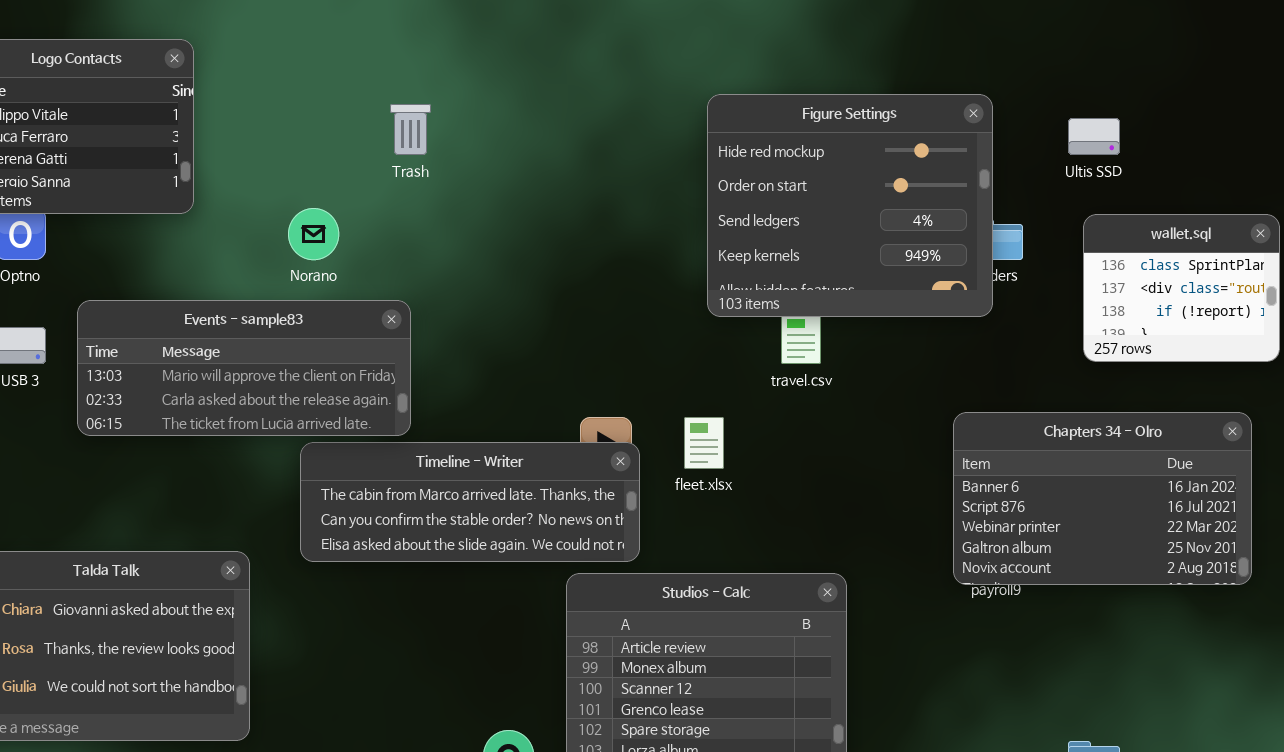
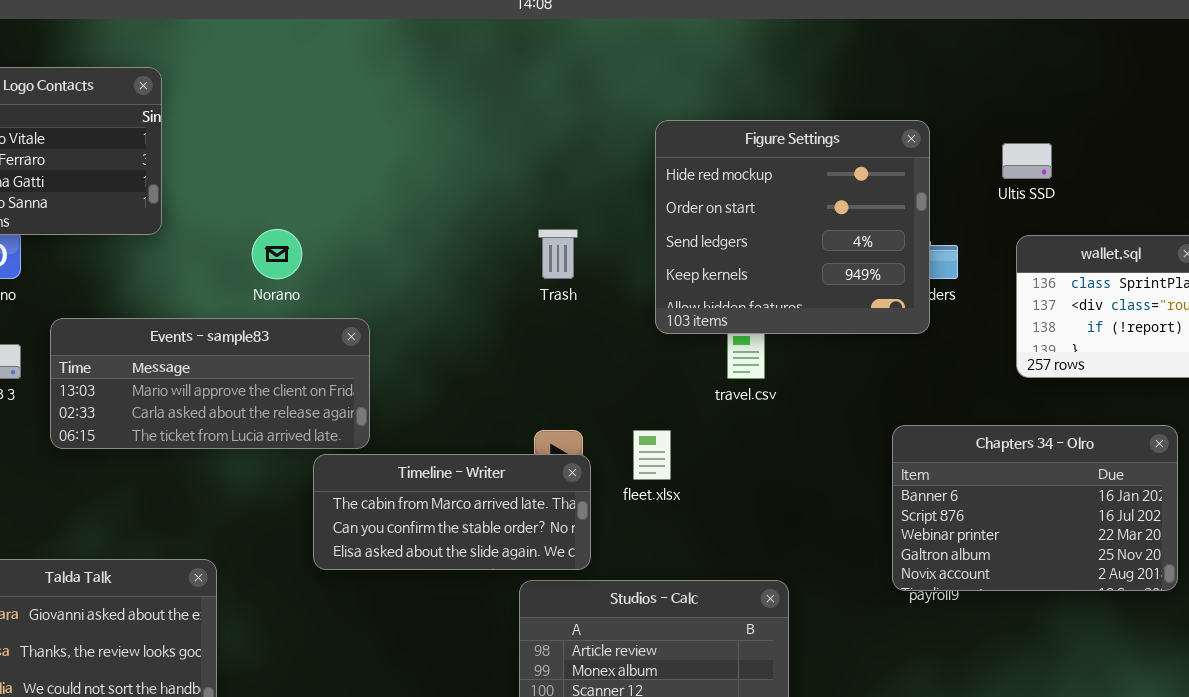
Trash: [390,104,431,155] -> [538,229,578,279], moved
Timeline - Writer: [300,442,640,562] -> [313,454,591,570], resized

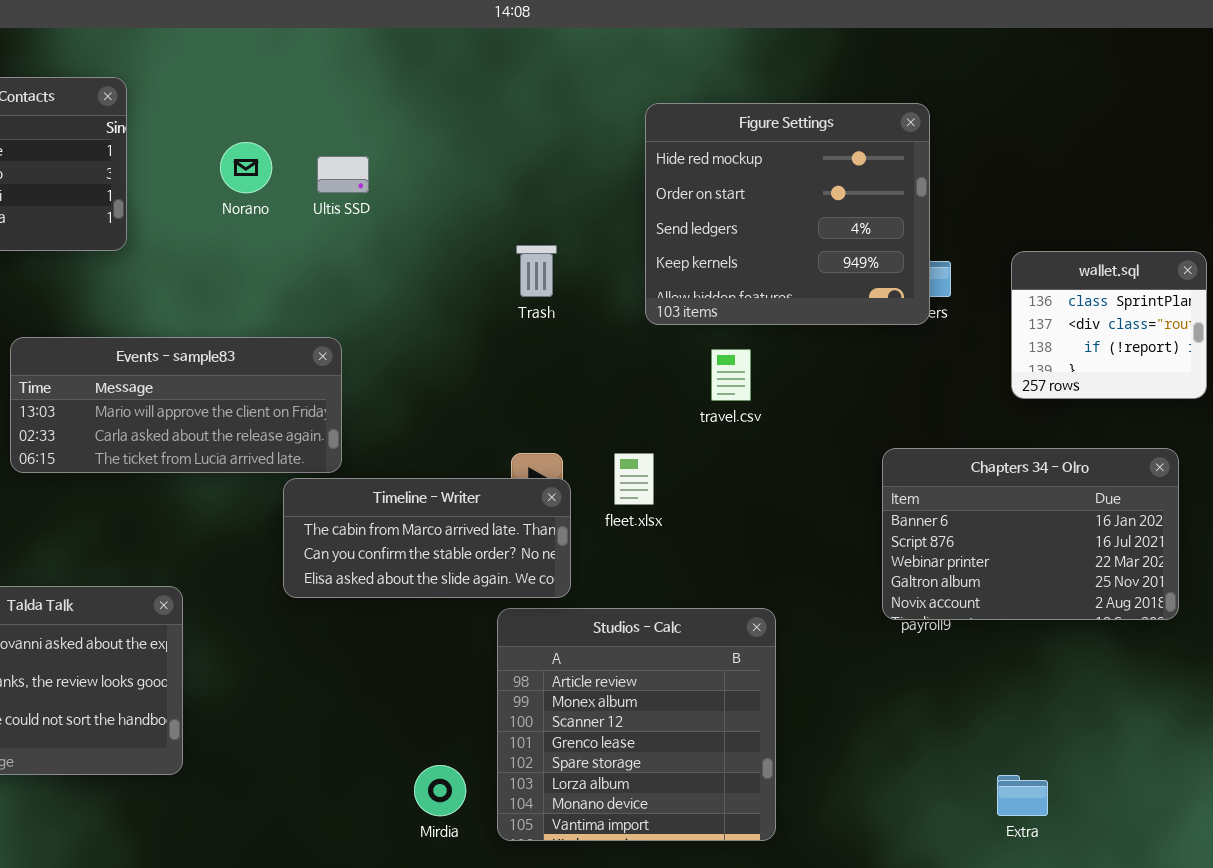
Figure Settings: [655,120,930,334] -> [645,103,930,325], moved
Ultis SSD: [1002,143,1052,179] -> [317,156,369,193], moved
Norano: [252,229,302,279] -> [220,142,272,193], moved

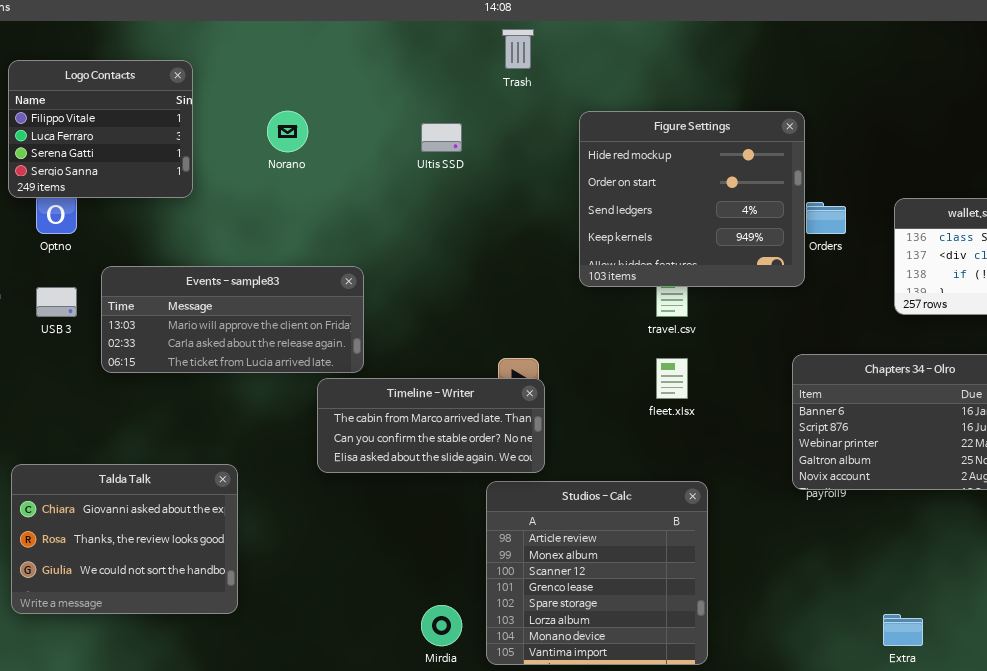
Figure Settings: [645,103,930,325] -> [579,111,805,287], moved
Ultis SSD: [317,156,369,193] -> [421,123,462,152], moved
Trash: [516,245,557,297] -> [502,29,534,69], moved
fleet.xlsx: [614,453,654,505] -> [656,358,688,399], moved

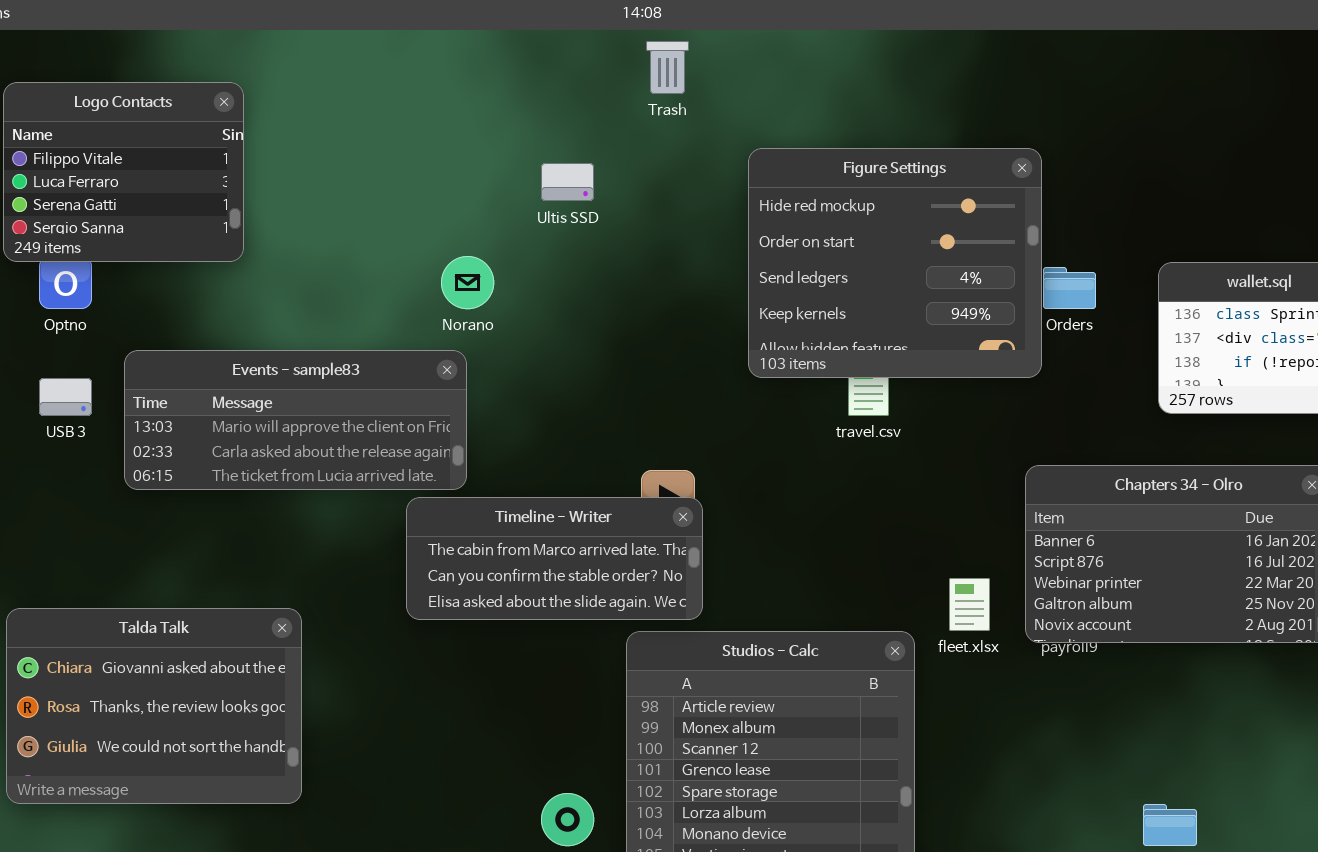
Norano: [267,111,308,152] -> [441,256,494,309], moved
fleet.xlsx: [656,358,688,399] -> [949,578,990,631], moved

